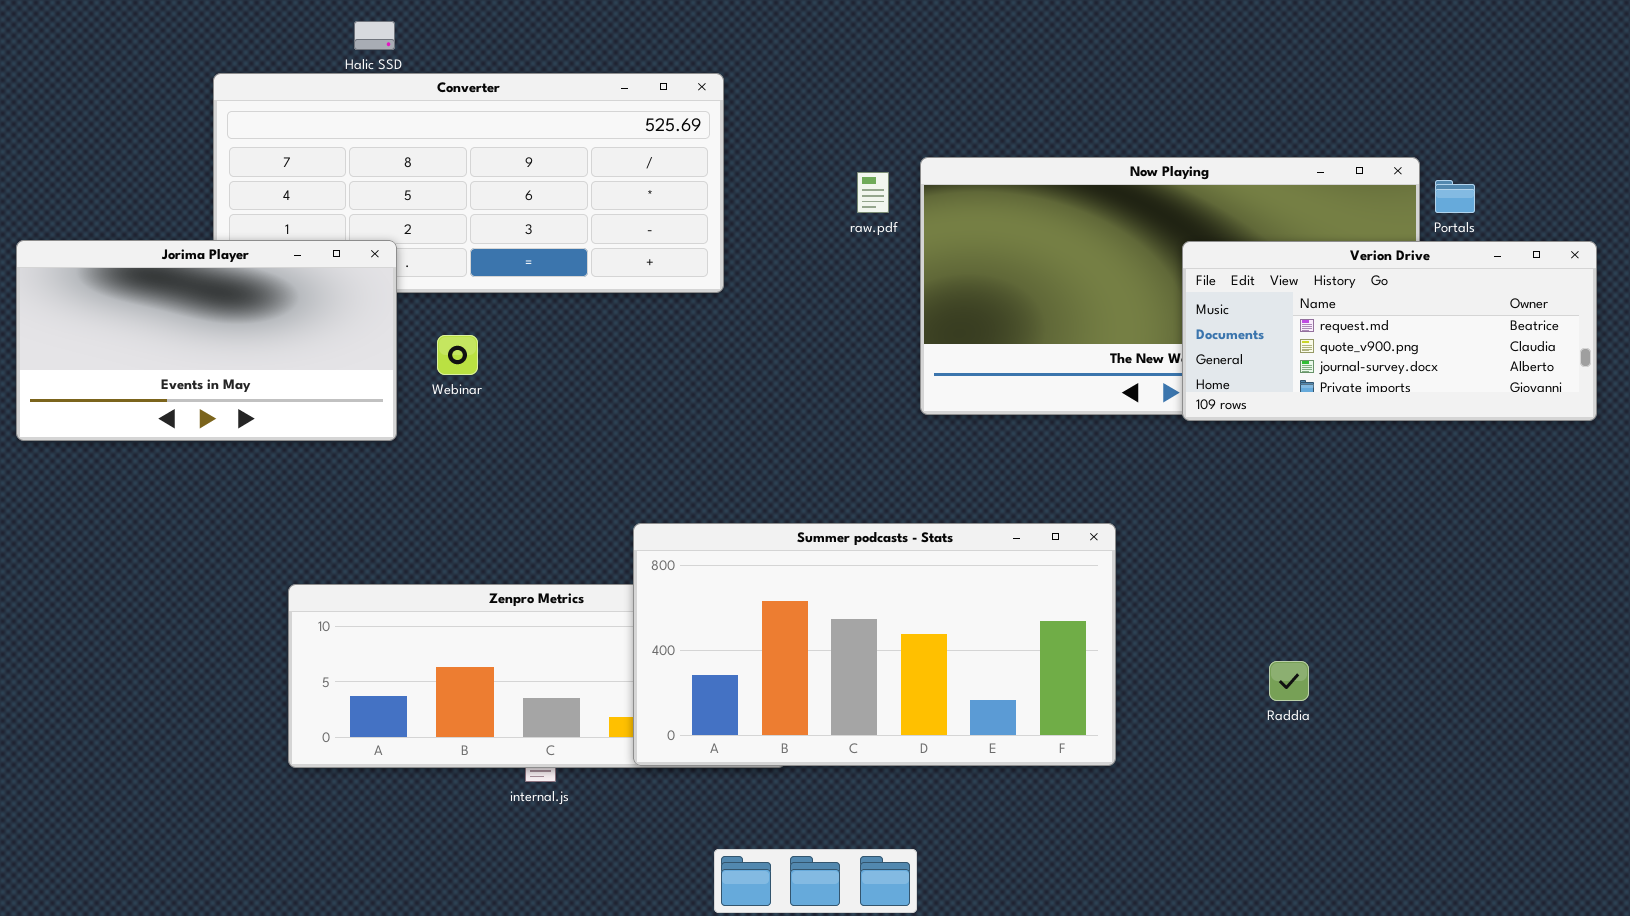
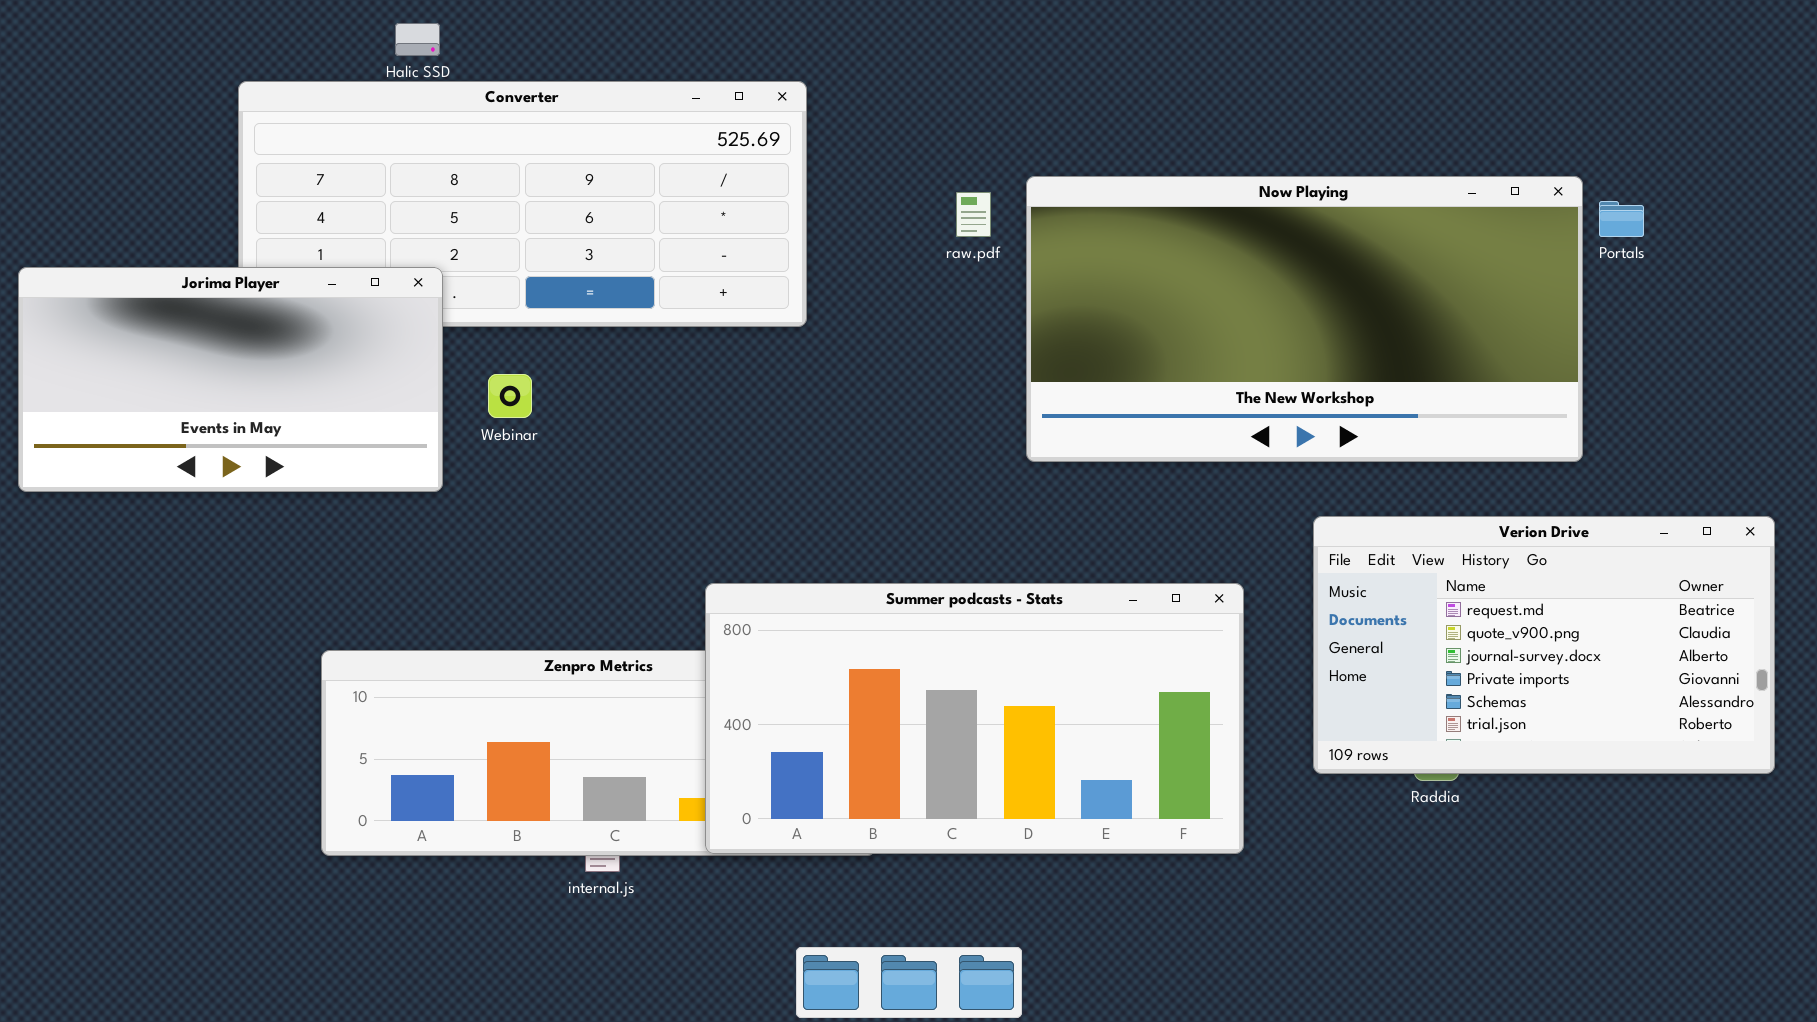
Verion Drive: [1182,241,1597,421] -> [1313,516,1775,774], moved, resized

